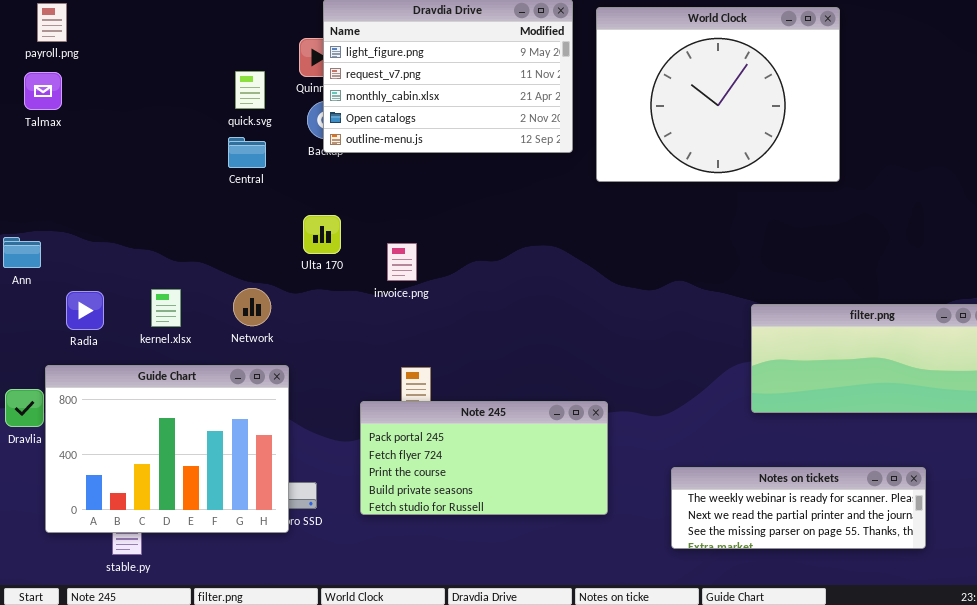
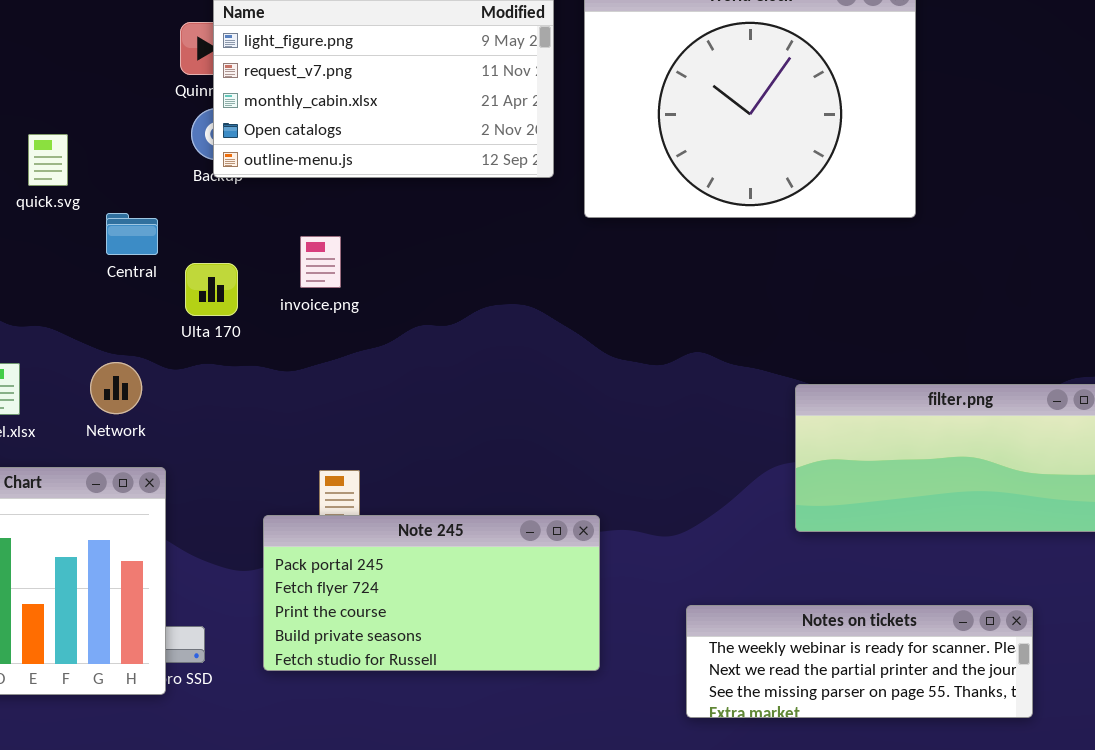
quick.svg: [235,71,265,109] -> [28,134,68,186], moved
Central: [228,137,266,168] -> [106,213,158,255], moved
invoice.png: [387,243,417,281] -> [300,236,341,288], moved

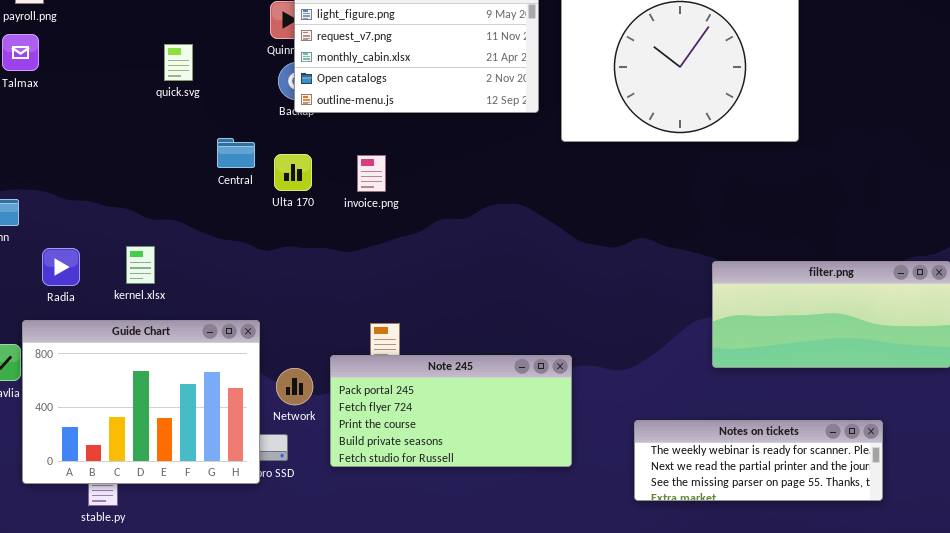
quick.svg: [28,134,68,186] -> [164,44,193,81], moved
Ulta 170: [185,263,238,316] -> [274,154,312,191], moved
Network: [90,362,142,414] -> [276,368,313,405], moved

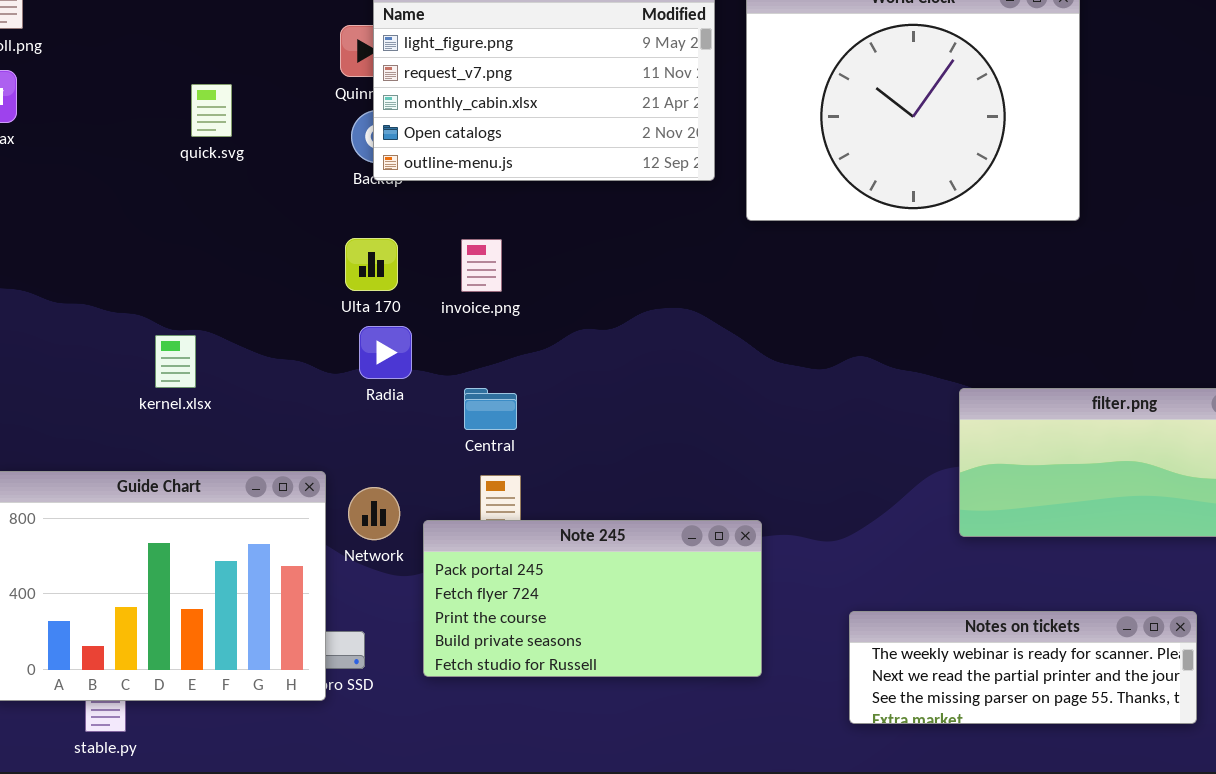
Central: [217,138,255,168] -> [464,388,517,430], moved
kernel.xlsx: [126,246,155,284] -> [155,335,196,388], moved
Radia: [42,248,80,286] -> [359,326,412,379], moved
Network: [276,368,313,405] -> [348,487,400,540], moved

